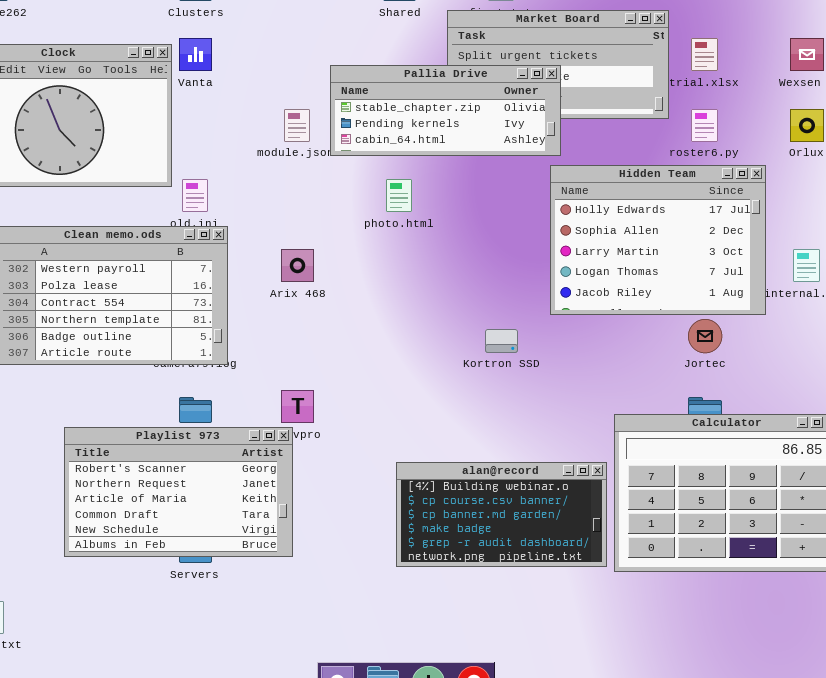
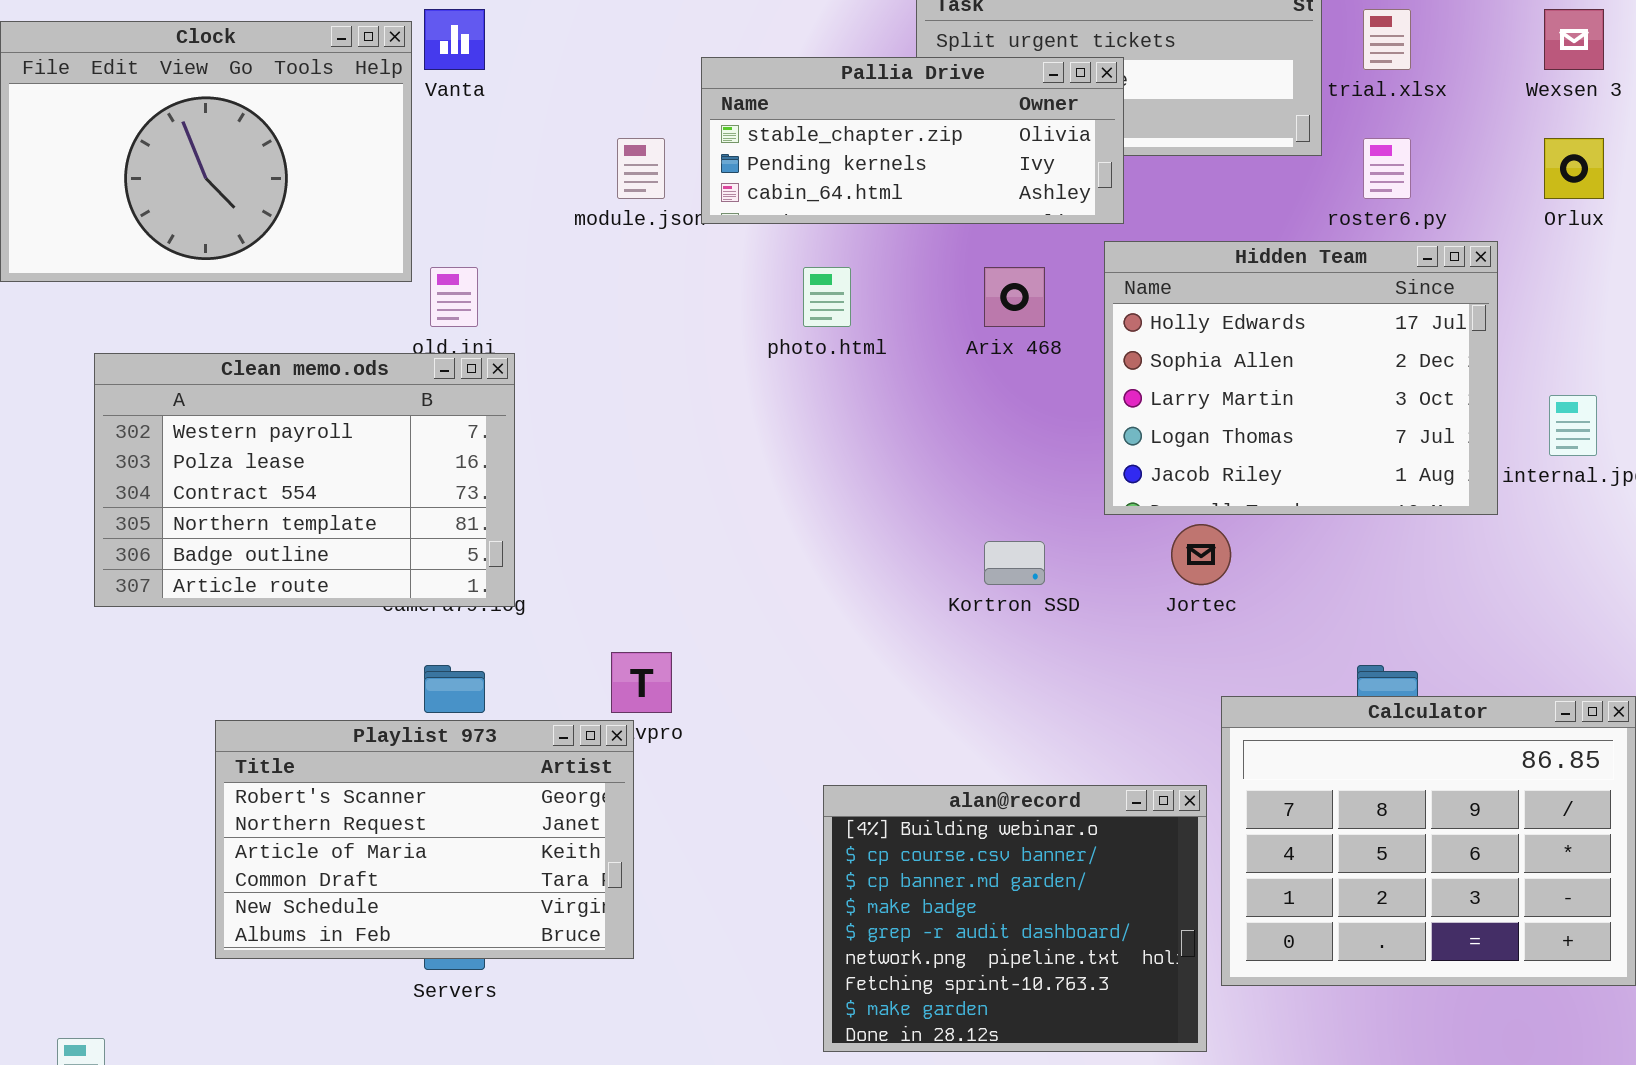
Arix 468: [281,249,314,282] -> [984,267,1045,327], moved
Jortec: [688,319,722,353] -> [1171,524,1231,585], moved
alan@record: [396,462,607,567] -> [823,785,1207,1052], resized

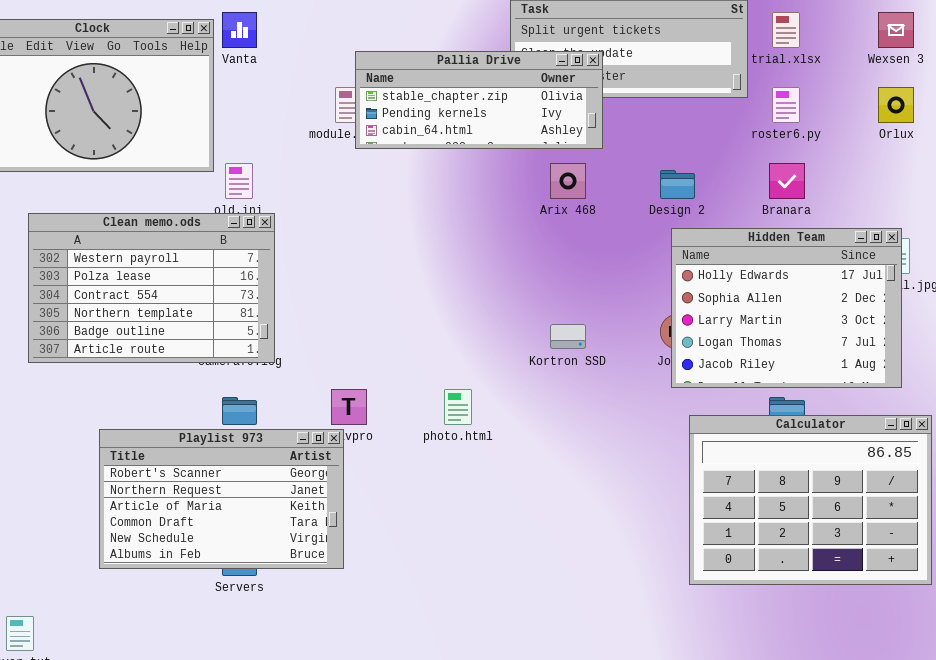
Pallia Drive: [701,57,1124,224] -> [355,51,603,149], moved
Hidden Team: [1104,241,1498,515] -> [671,228,902,388], moved
photo.html: [803,267,851,327] -> [444,389,472,425], moved
alan@record: [823,785,1207,1052] -> none, closed

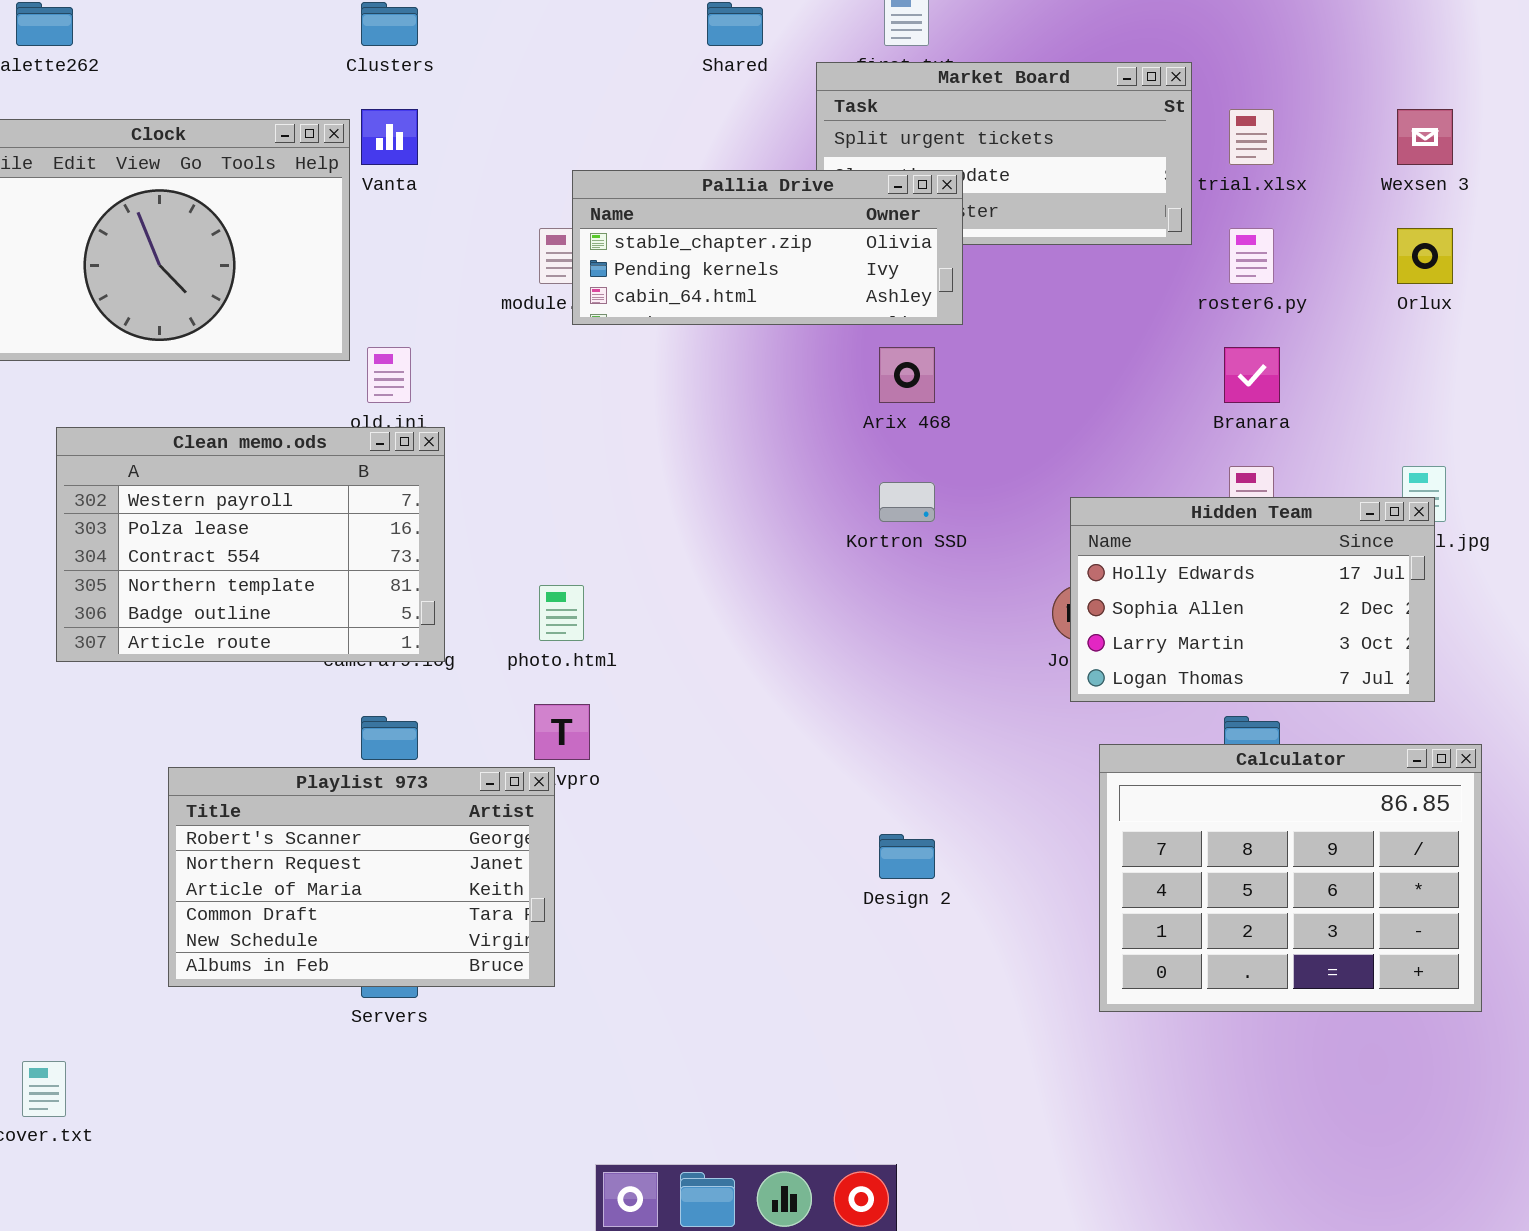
Design 2: [660,170,695,199] -> [879,834,935,879], moved
Hidden Team: [671,228,902,388] -> [1070,497,1435,702], resized
Kortron SSD: [550,324,586,349] -> [879,482,935,522], moved
photo.html: [444,389,472,425] -> [539,585,584,641], moved

